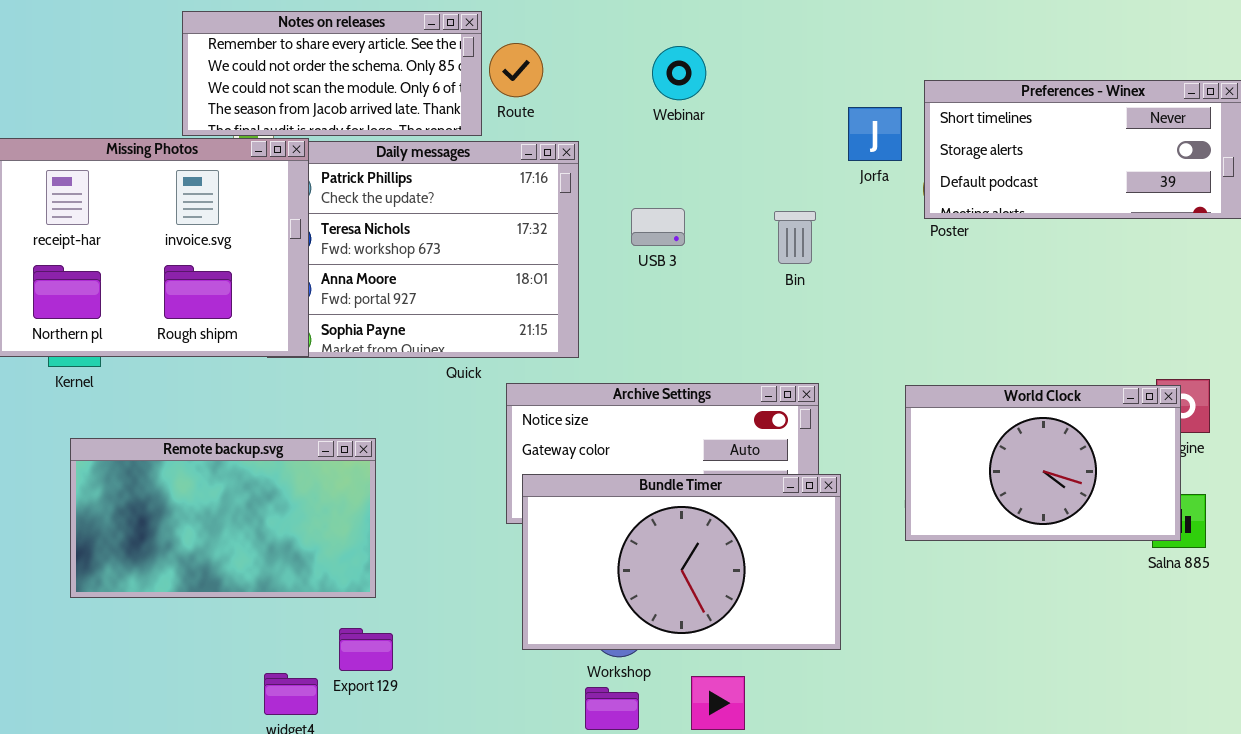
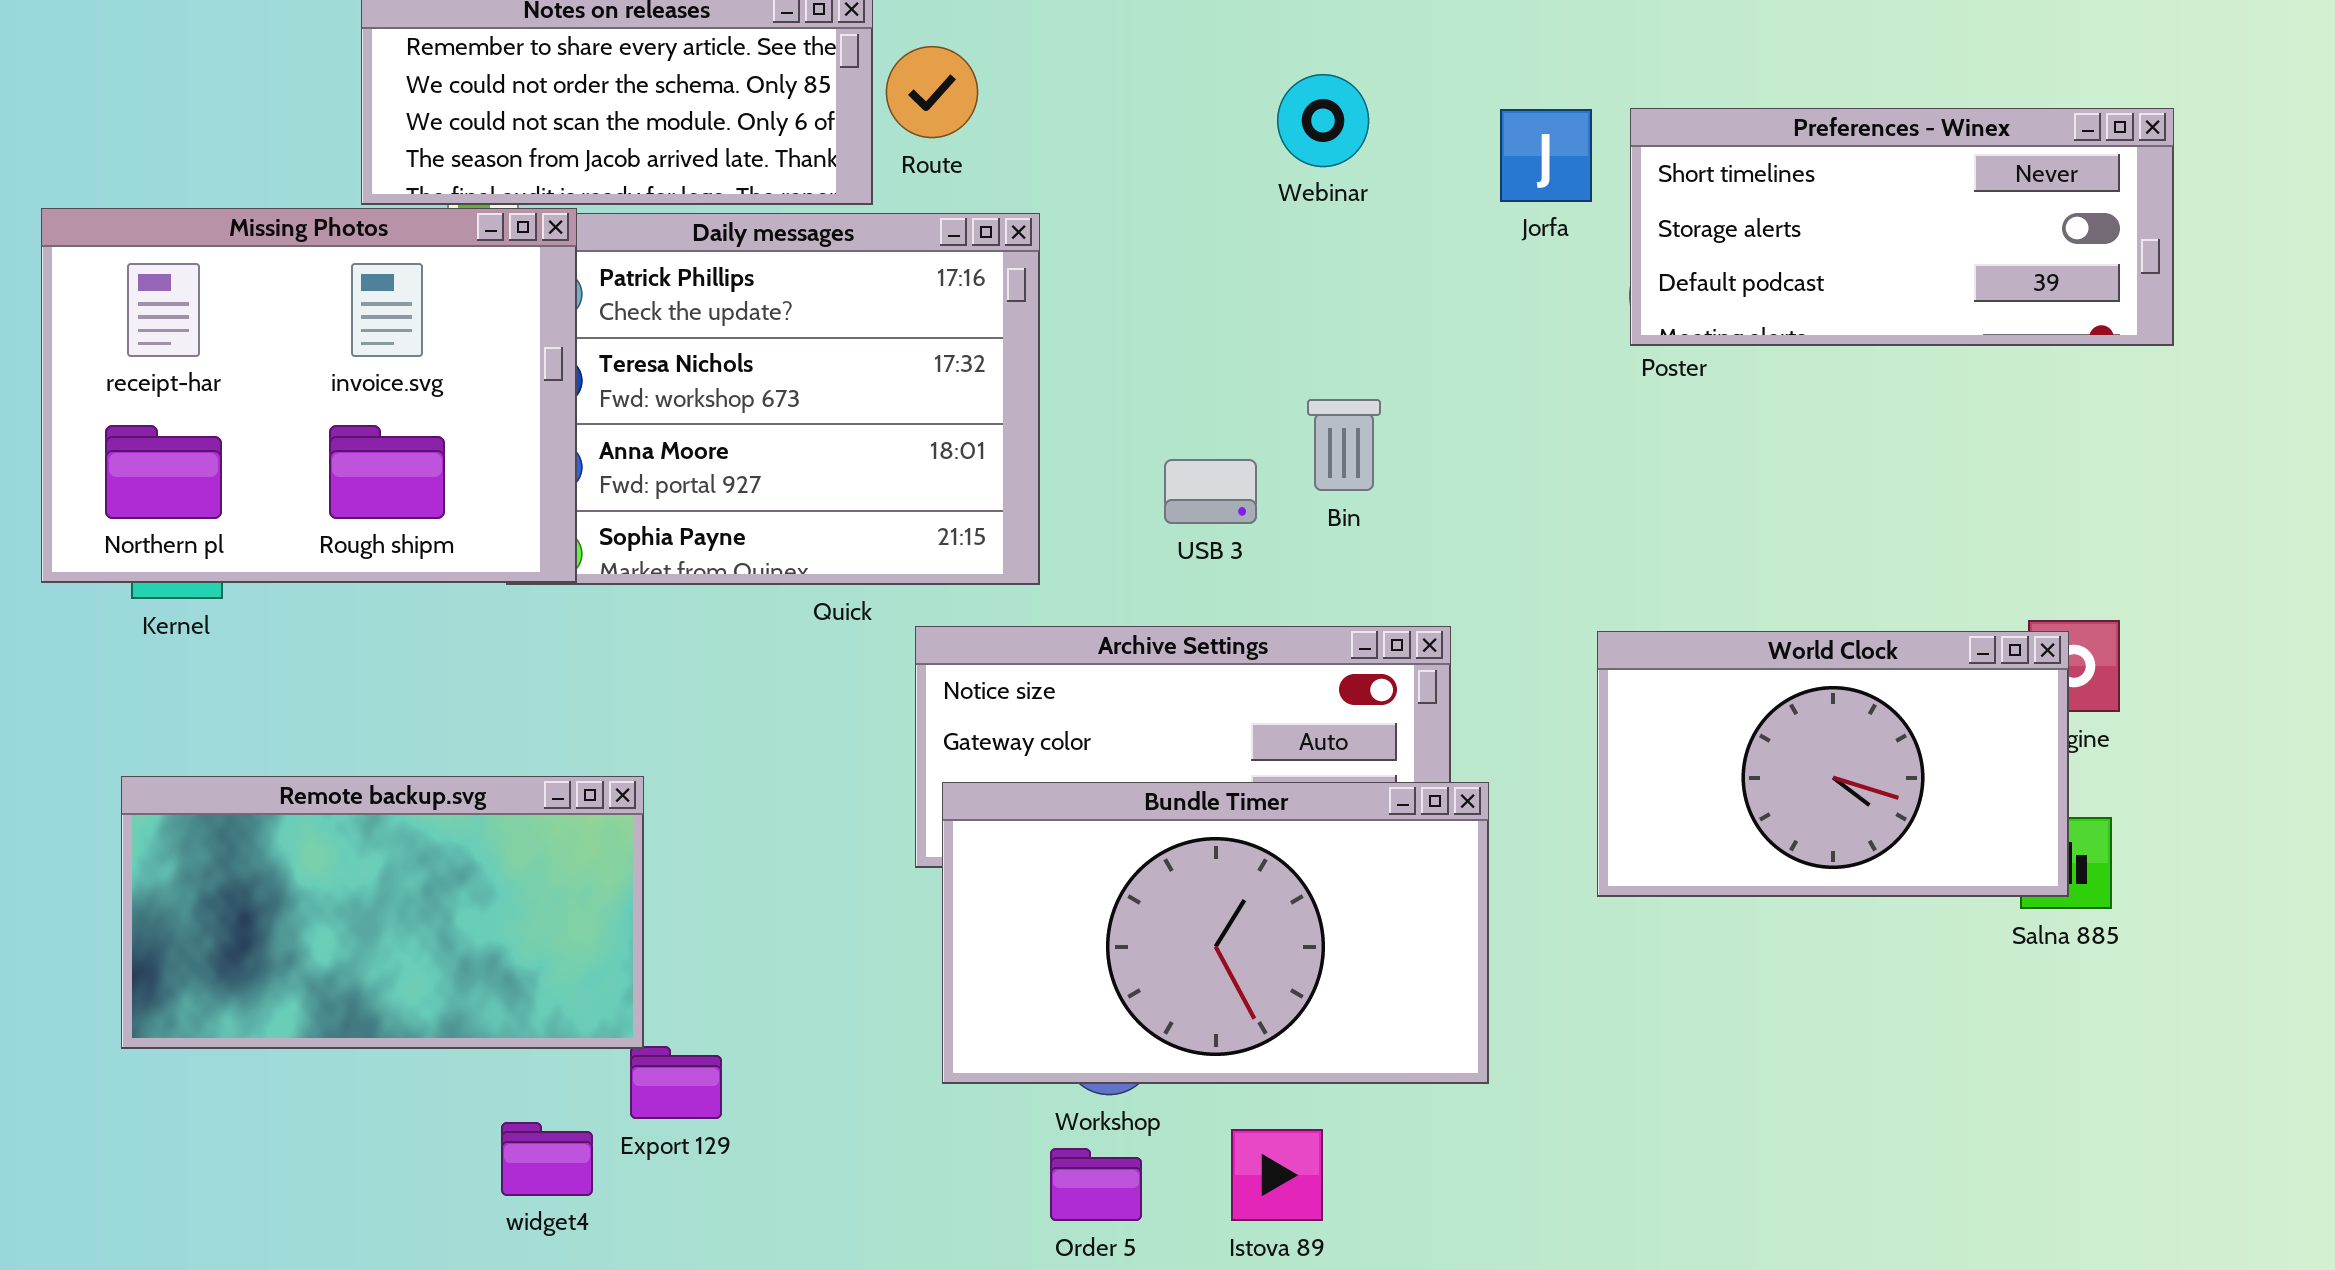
Webinar: [652,46,706,100] -> [1277,74,1369,167], moved
Jorfa: [848,107,902,161] -> [1500,109,1592,202], moved
USB 3: [631,208,685,246] -> [1164,459,1257,524], moved
Bin: [774,211,816,264] -> [1307,399,1381,491], moved
Remote backup.svg: [70,438,376,598] -> [121,776,644,1049], moved

